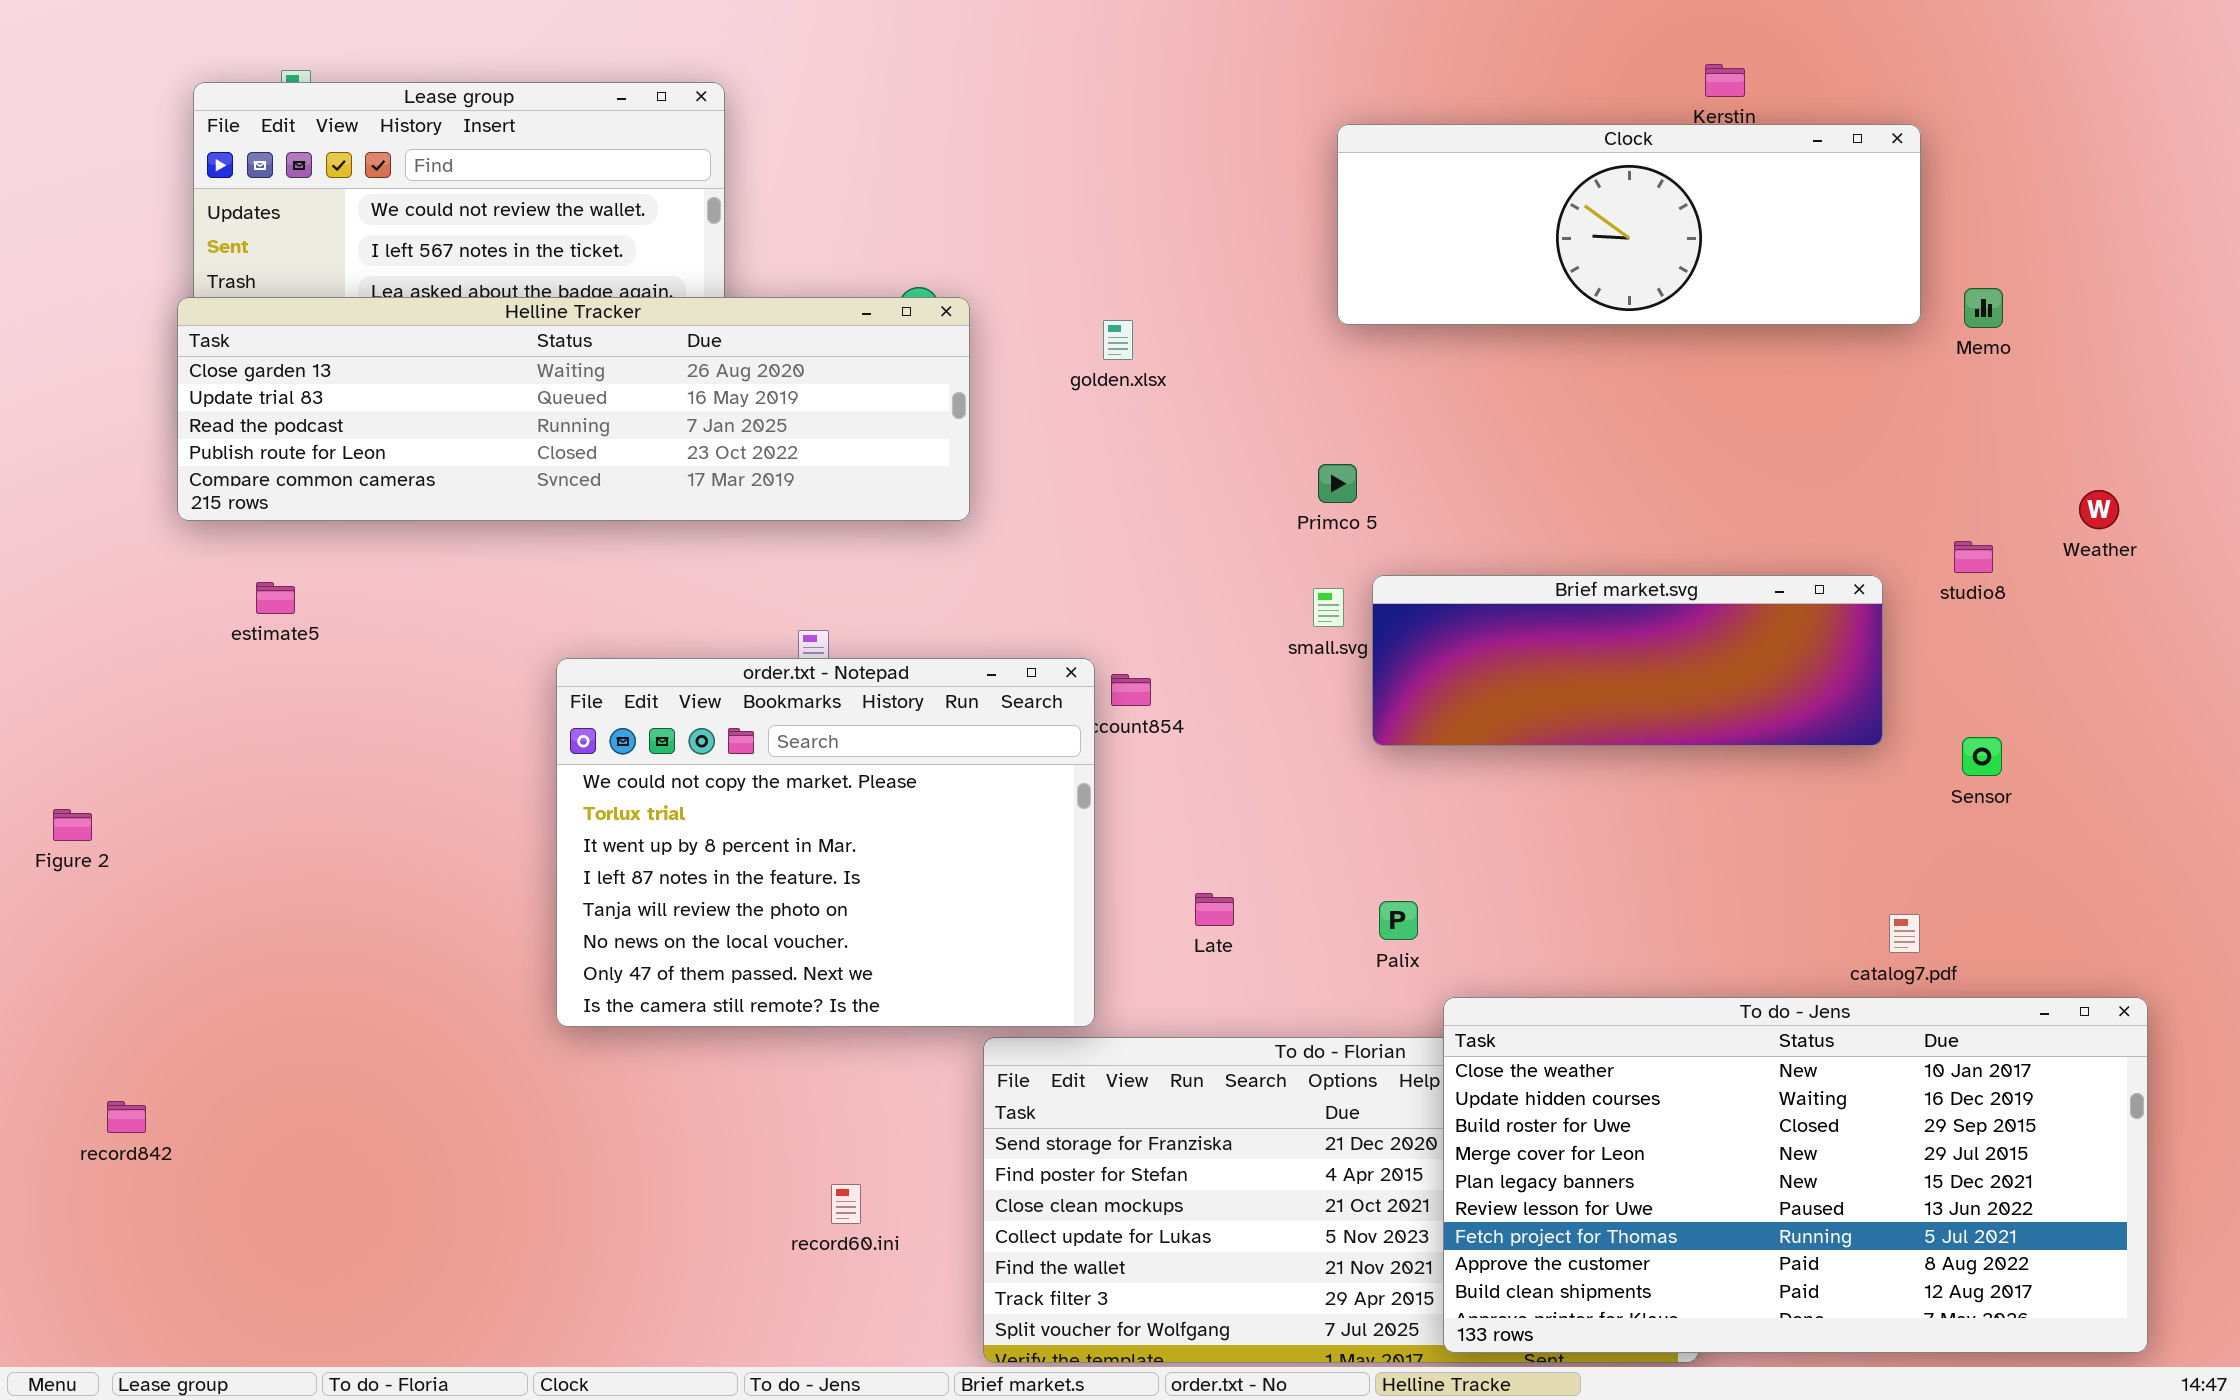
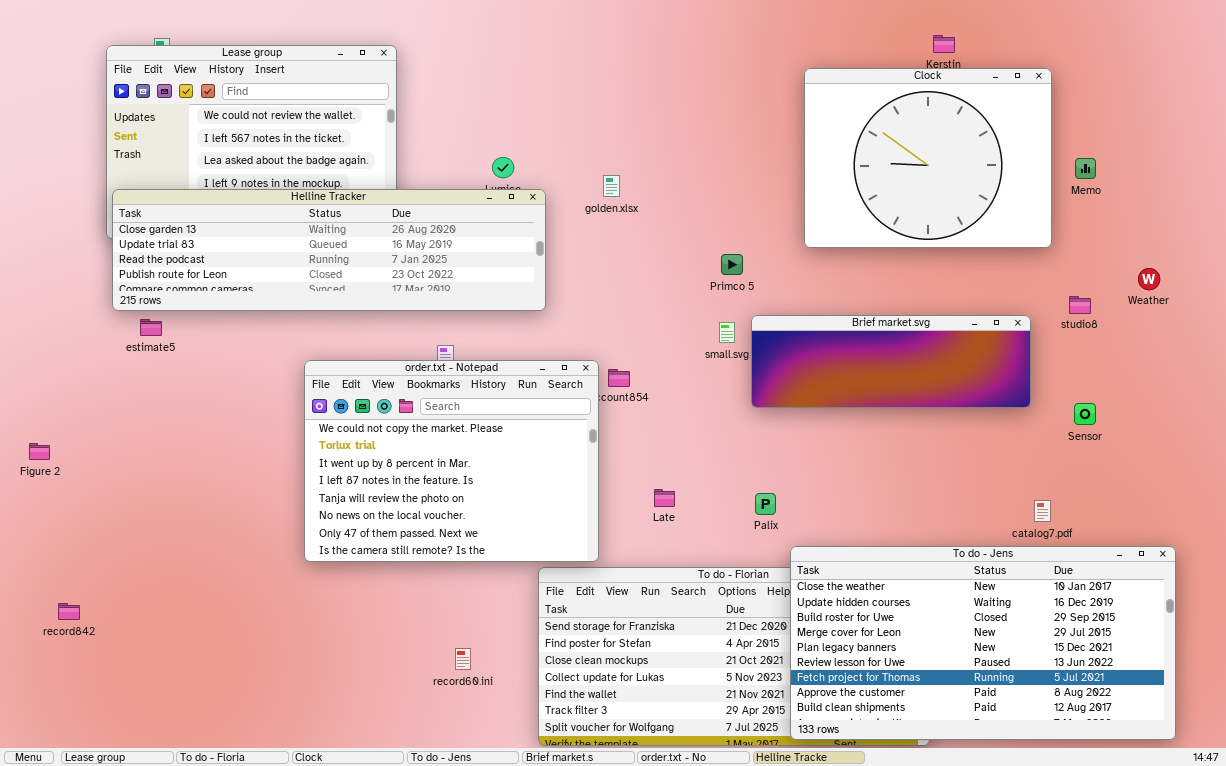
Clock: [1337,124,1921,325] -> [804,68,1052,248], resized
Helline Tracker: [177,297,970,521] -> [112,189,546,311], moved

